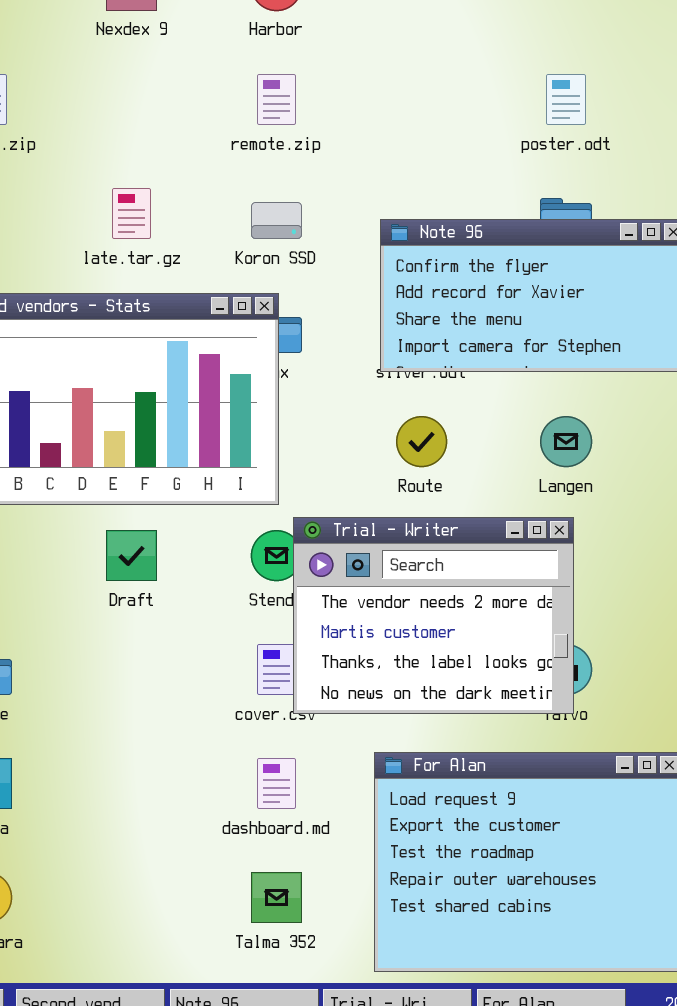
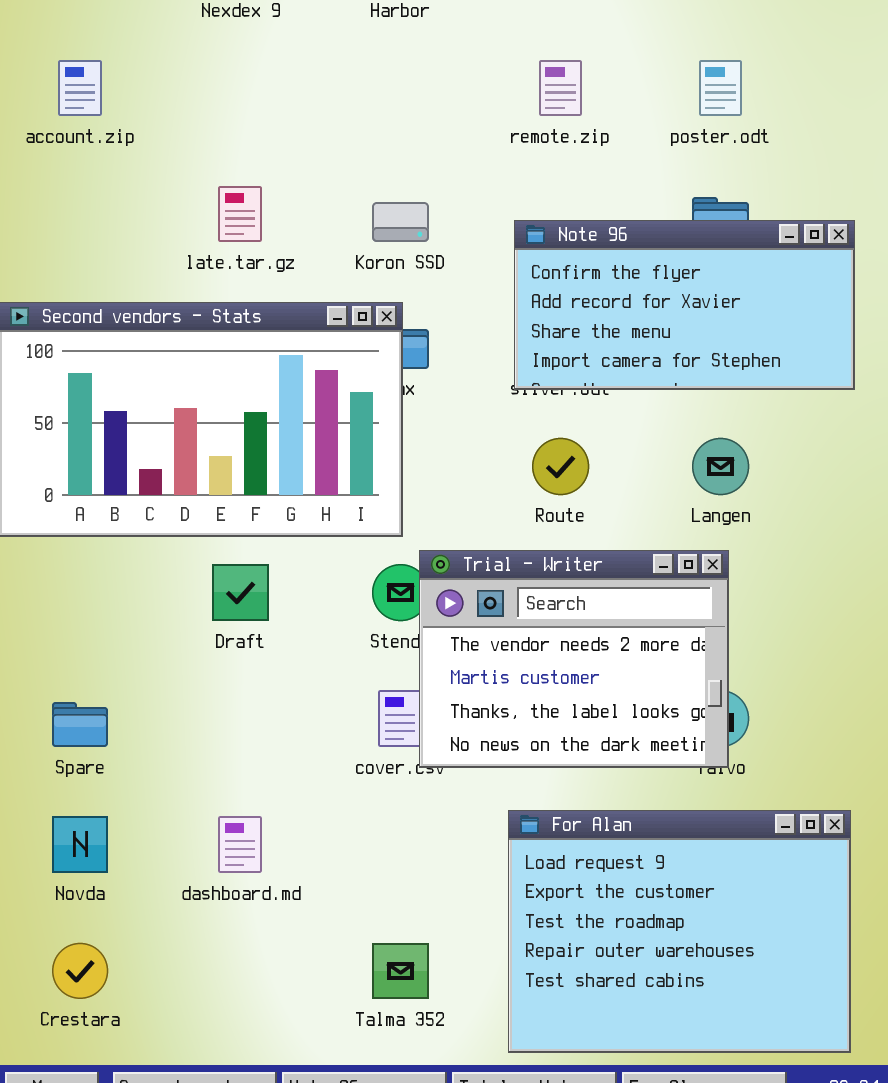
remote.zip: [257,74,296,125] -> [539,60,582,116], moved
dashboard.md: [257,758,296,809] -> [218,816,262,873], moved

